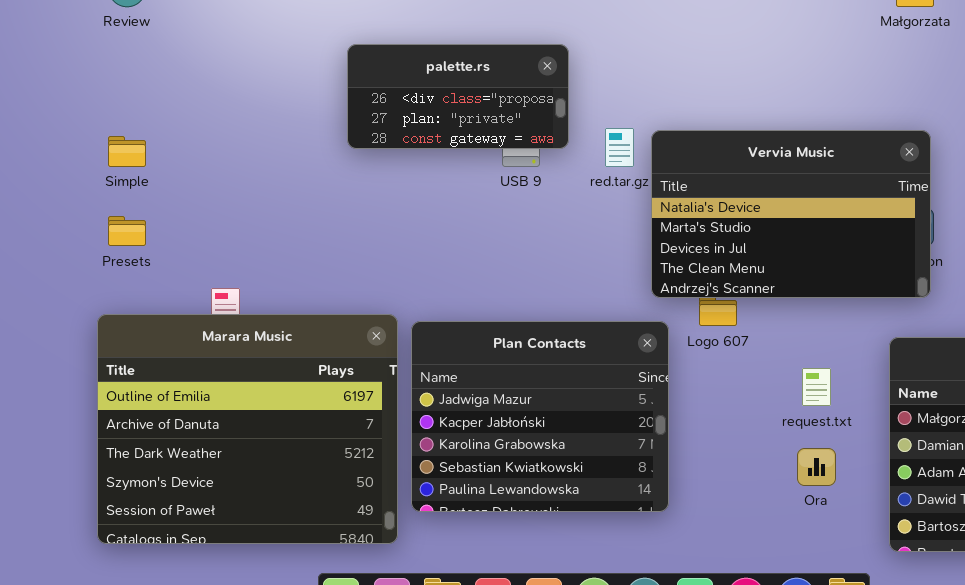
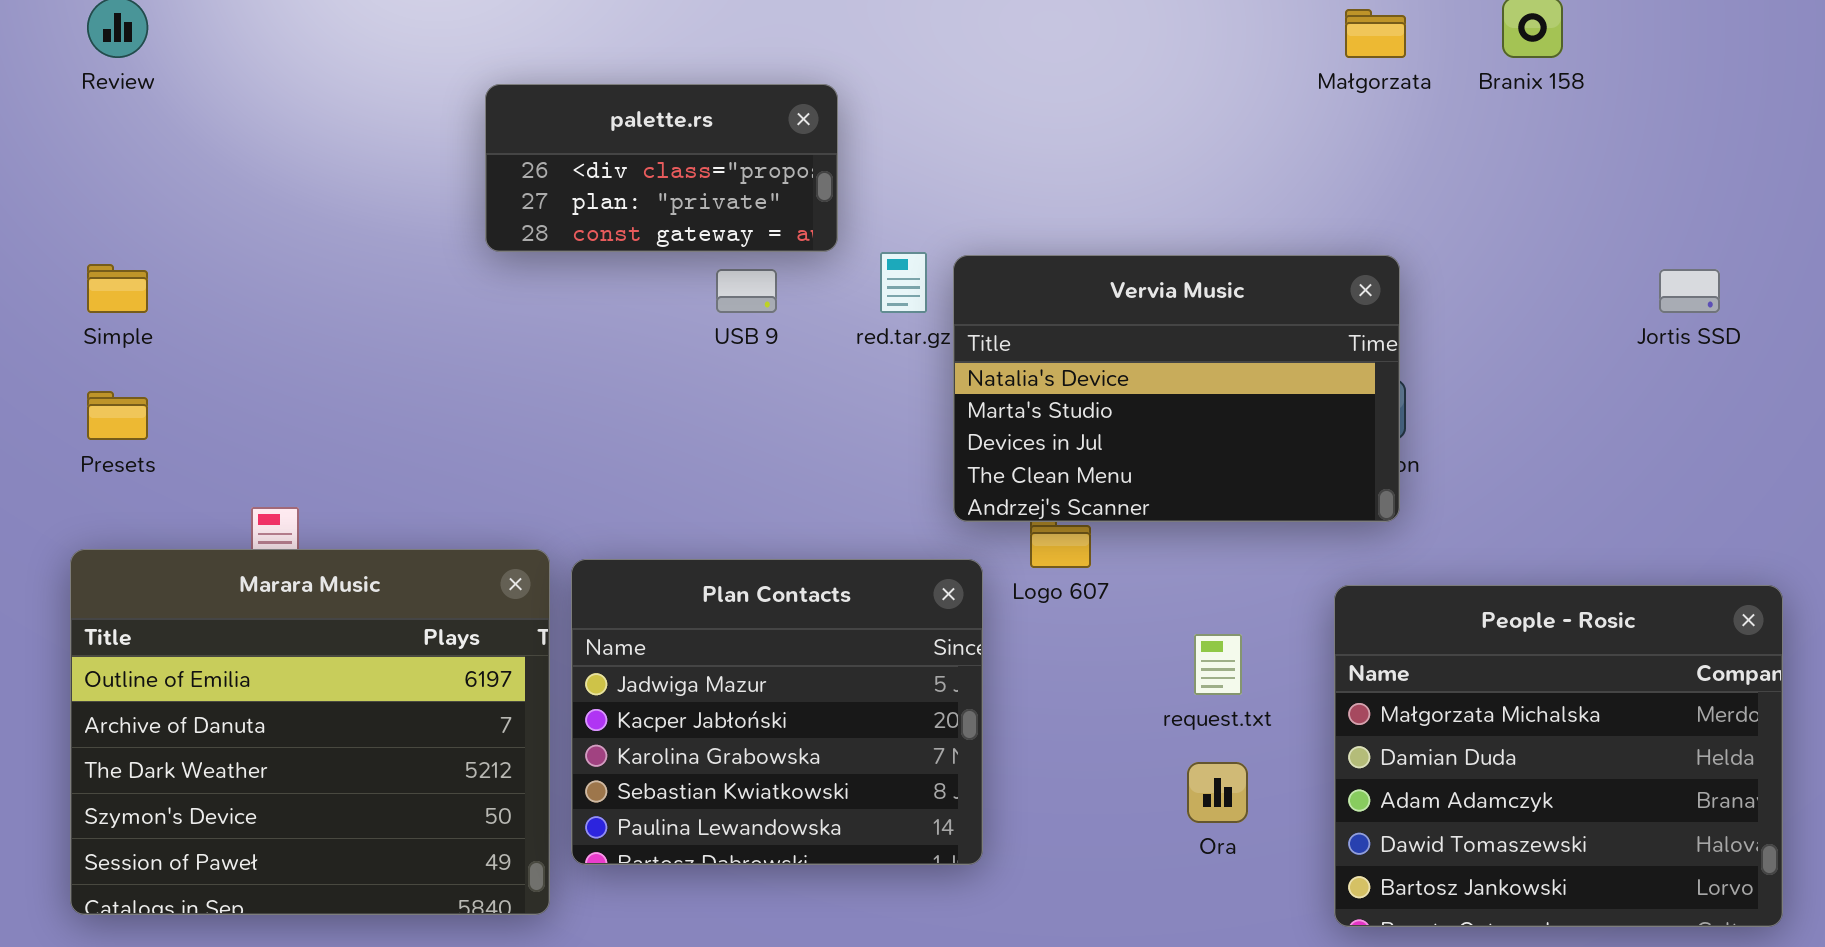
palette.rs: [347,44,569,149] -> [485,84,838,252], moved

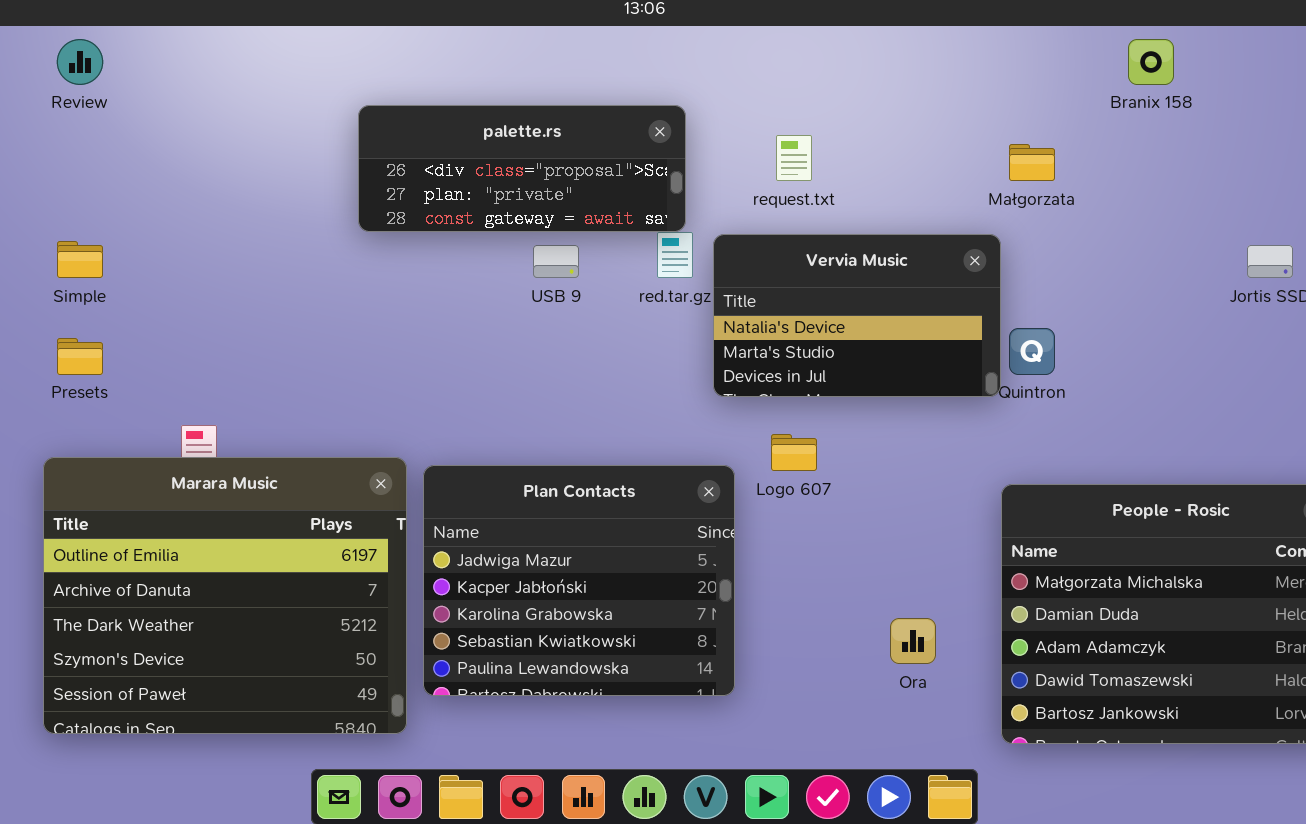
Małgorzata: [1345,9,1406,58] -> [1009,144,1055,181], moved
palette.rs: [485,84,838,252] -> [358,105,686,232], resized
Vervia Music: [953,255,1400,522] -> [713,234,1001,397], resized
request.txt: [1194,634,1242,695] -> [776,135,812,181], moved

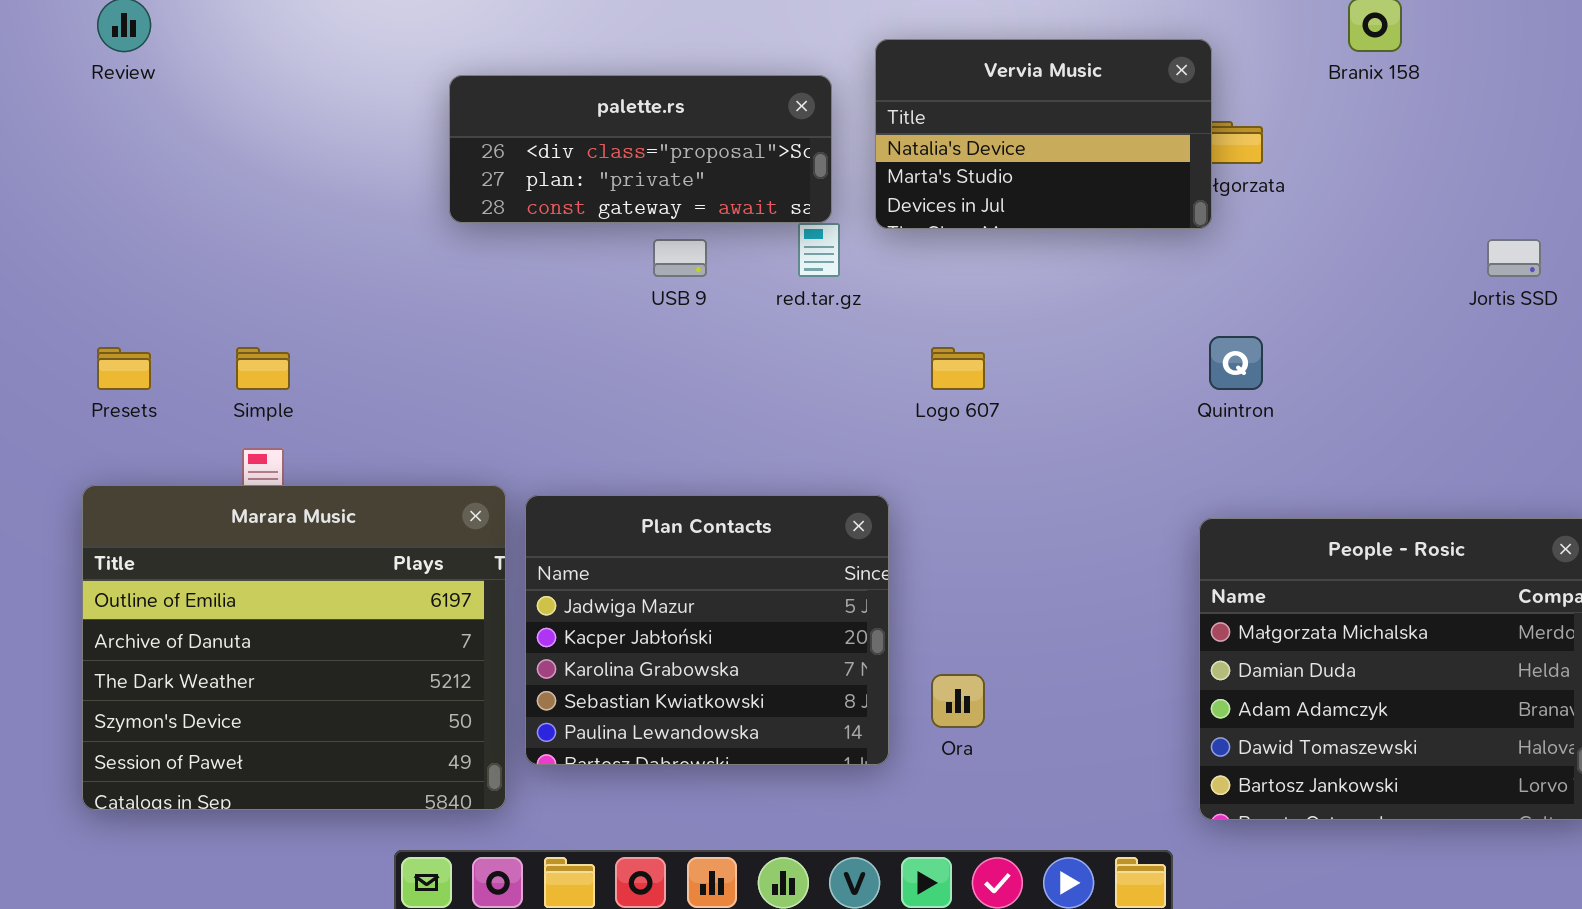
Vervia Music: [713,234,1001,397] -> [875,39,1212,229], moved
Simple: [57,241,103,278] -> [236,347,290,390], moved
Logo 607: [771,434,817,471] -> [931,347,985,390], moved
Ora: [890,618,936,664] -> [931,674,985,728], moved

